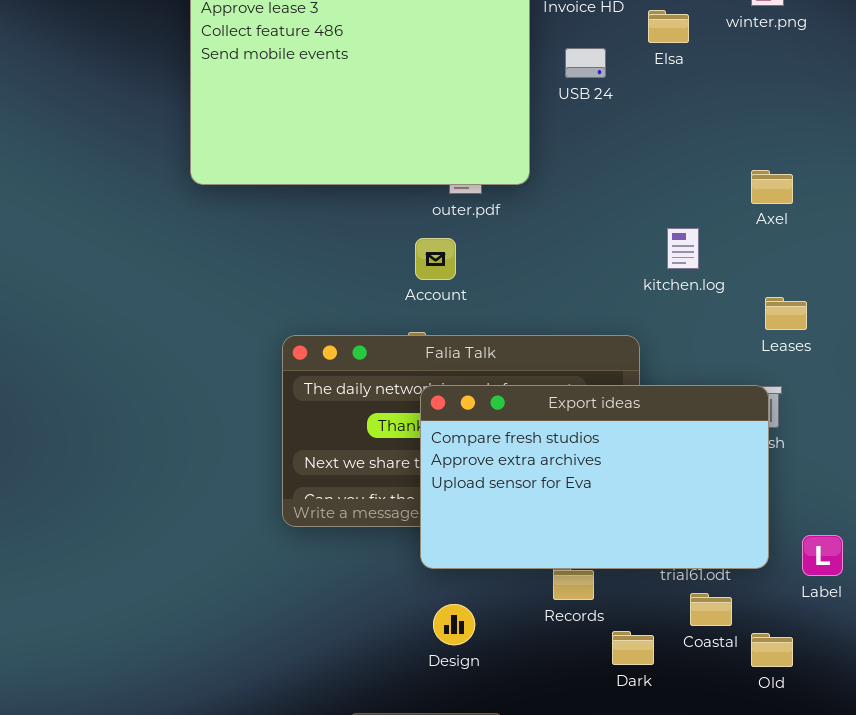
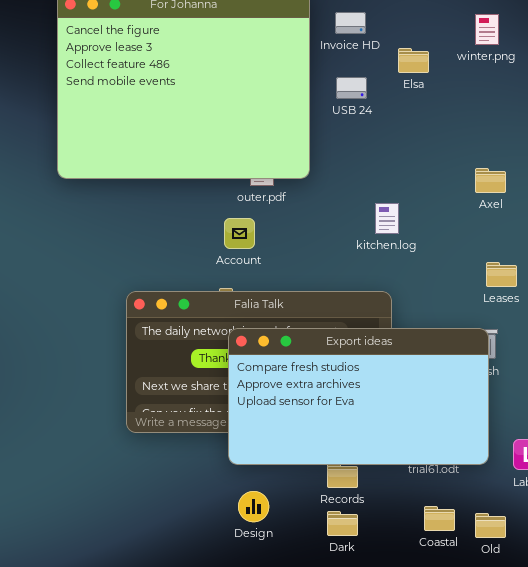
kitchen.log: [667,228,699,269] -> [375,203,399,234], moved
Coastal: [690,593,732,626] -> [424,506,455,531], moved
Dark: [612,631,654,665] -> [327,511,358,536], moved

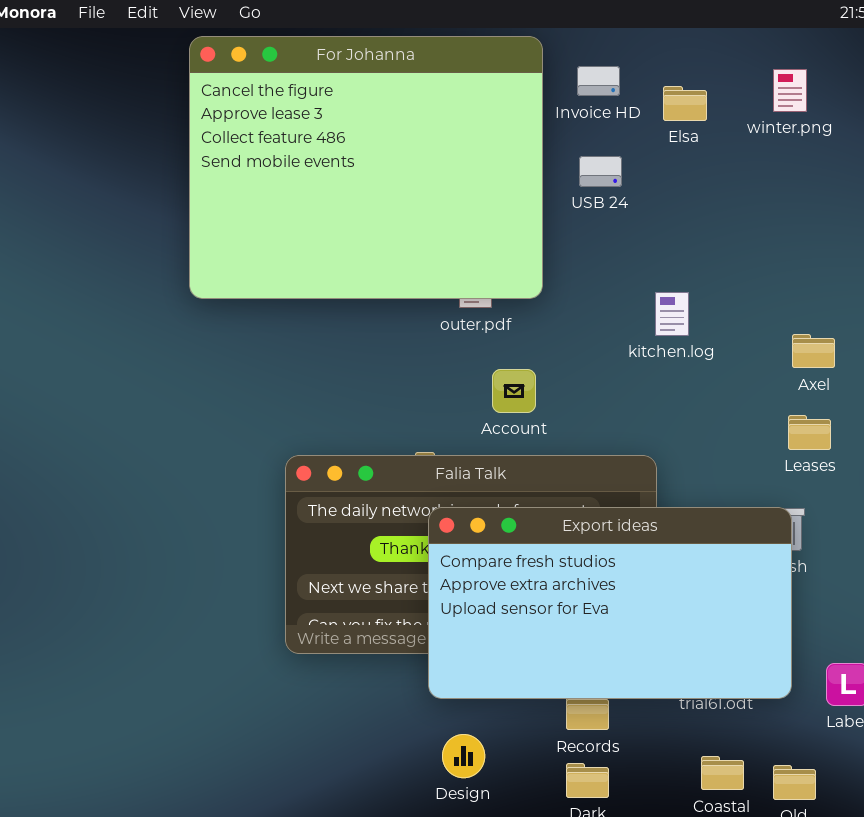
Elsa: [398,48,429,73] -> [663,86,707,121], moved
Axel: [475,168,506,193] -> [792,334,835,368], moved
kitchen.log: [375,203,399,234] -> [655,292,689,336], moved
Account: [224,218,255,249] -> [492,369,536,413], moved

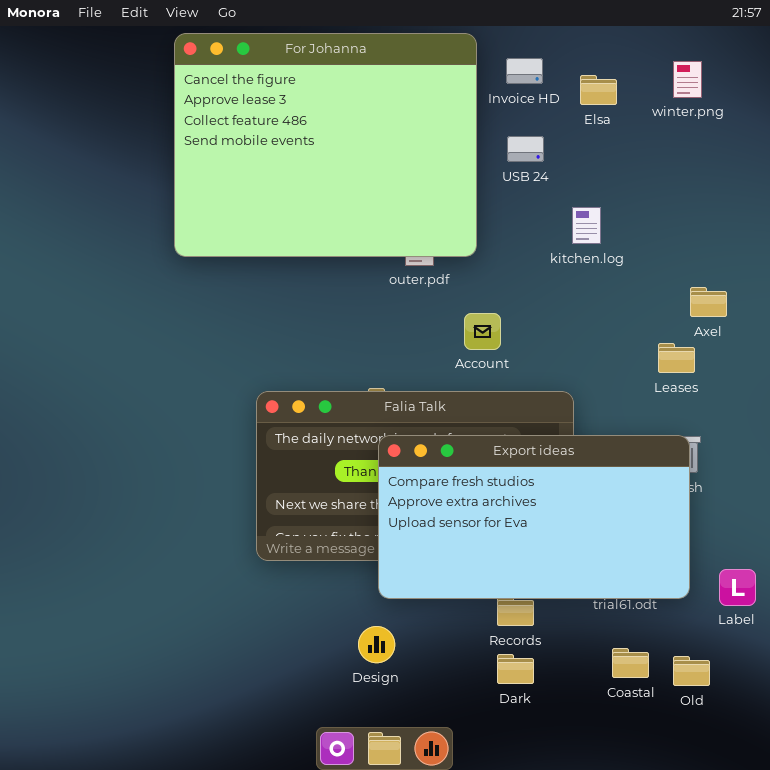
kitchen.log: [655,292,689,336] -> [572,207,601,244], moved
Account: [492,369,536,413] -> [464,313,501,350], moved
Leases: [788,415,831,450] -> [658,343,695,373], moved
Design: [442,734,485,778] -> [358,626,395,663], moved

